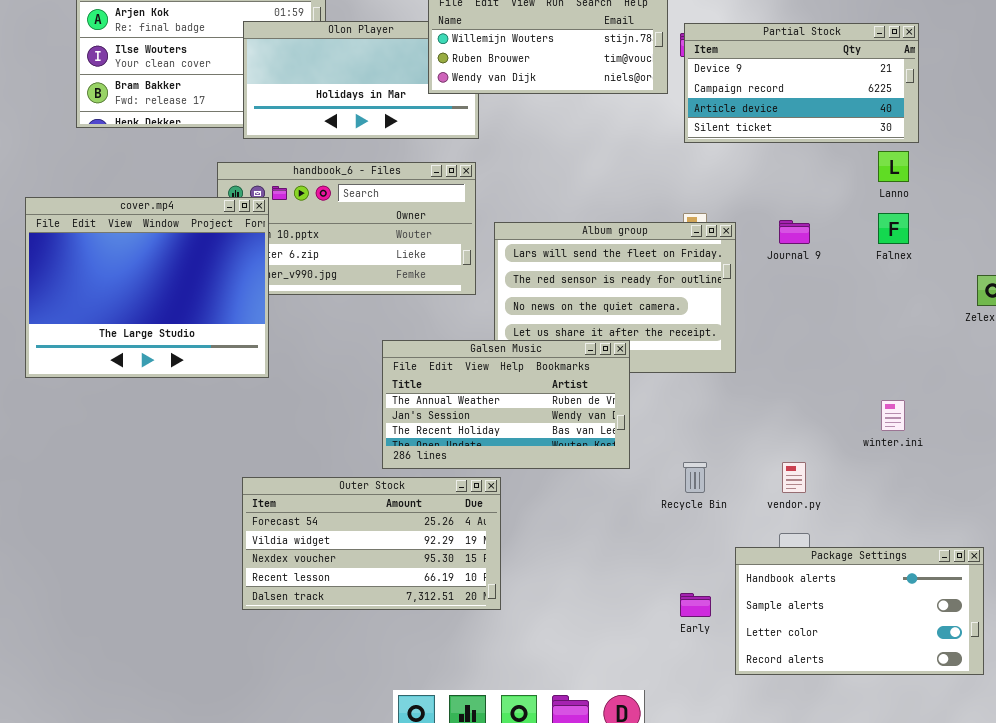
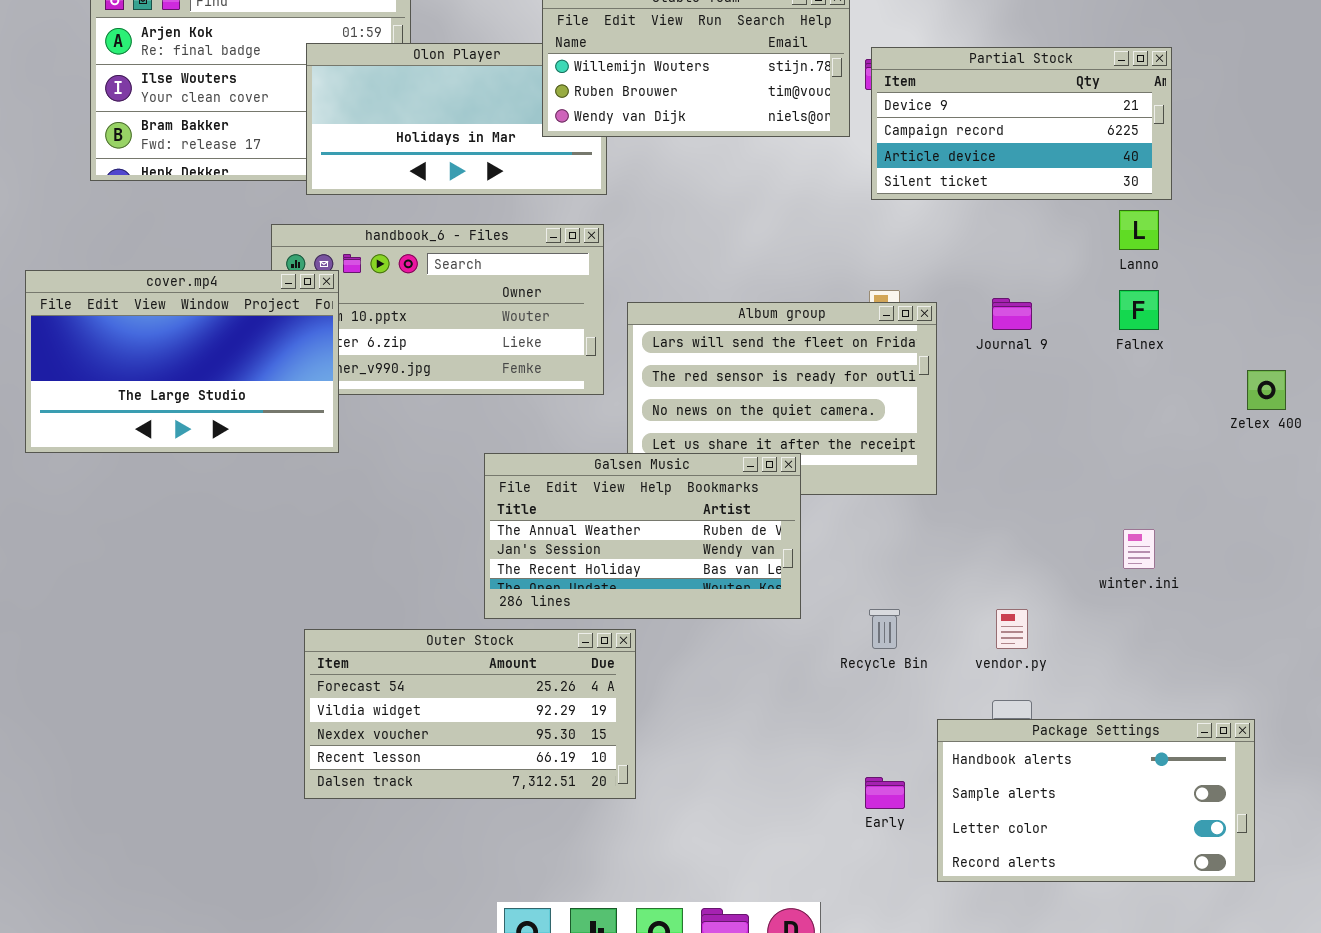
cover.mp4: [25,197,269,378] -> [25,270,339,453], resized

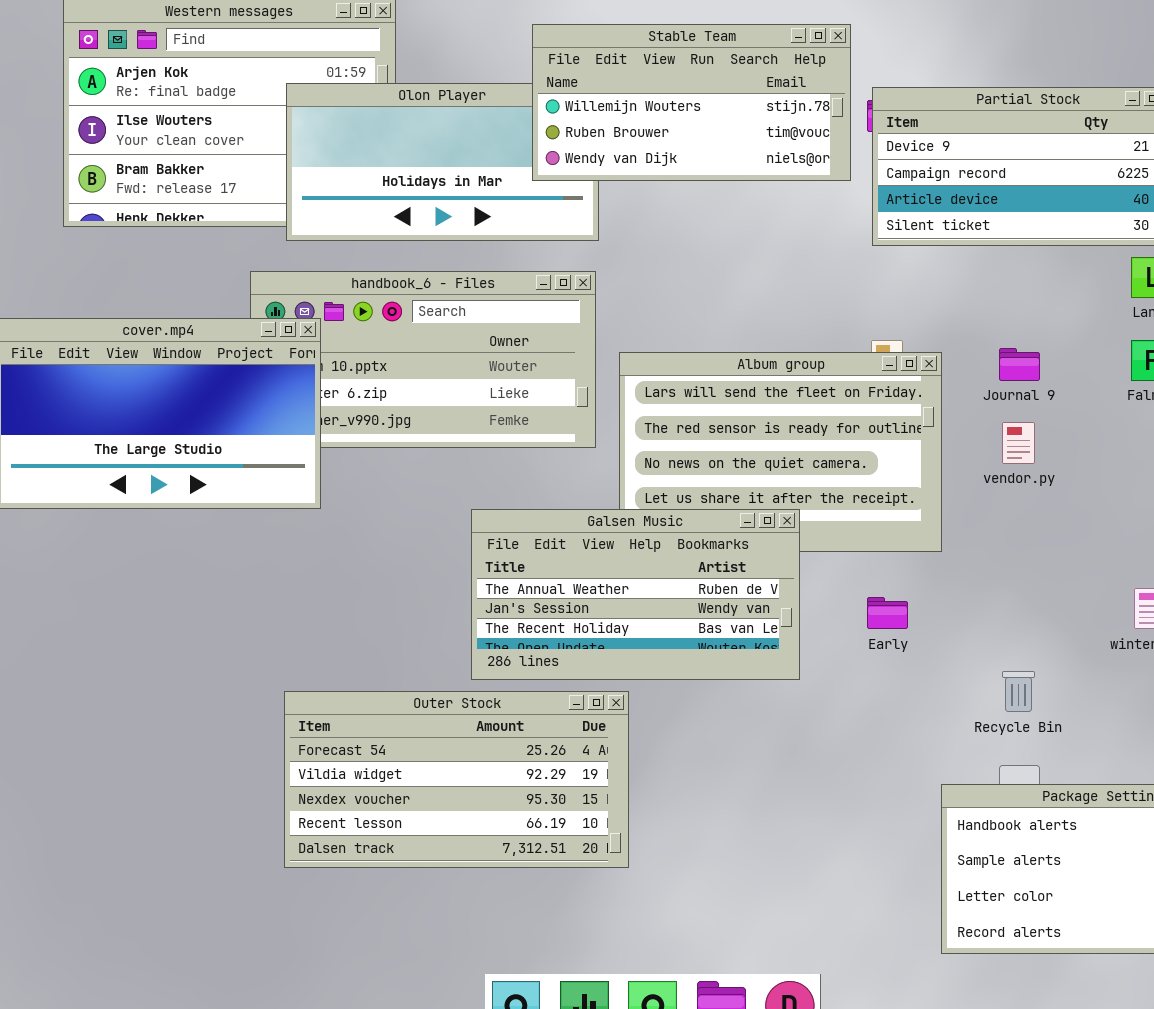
Recycle Bin: [869,609,900,649] -> [1002,671,1035,712], moved
vendor.py: [996,609,1028,649] -> [1002,422,1035,464], moved
Early: [865,777,905,809] -> [867,597,908,629], moved

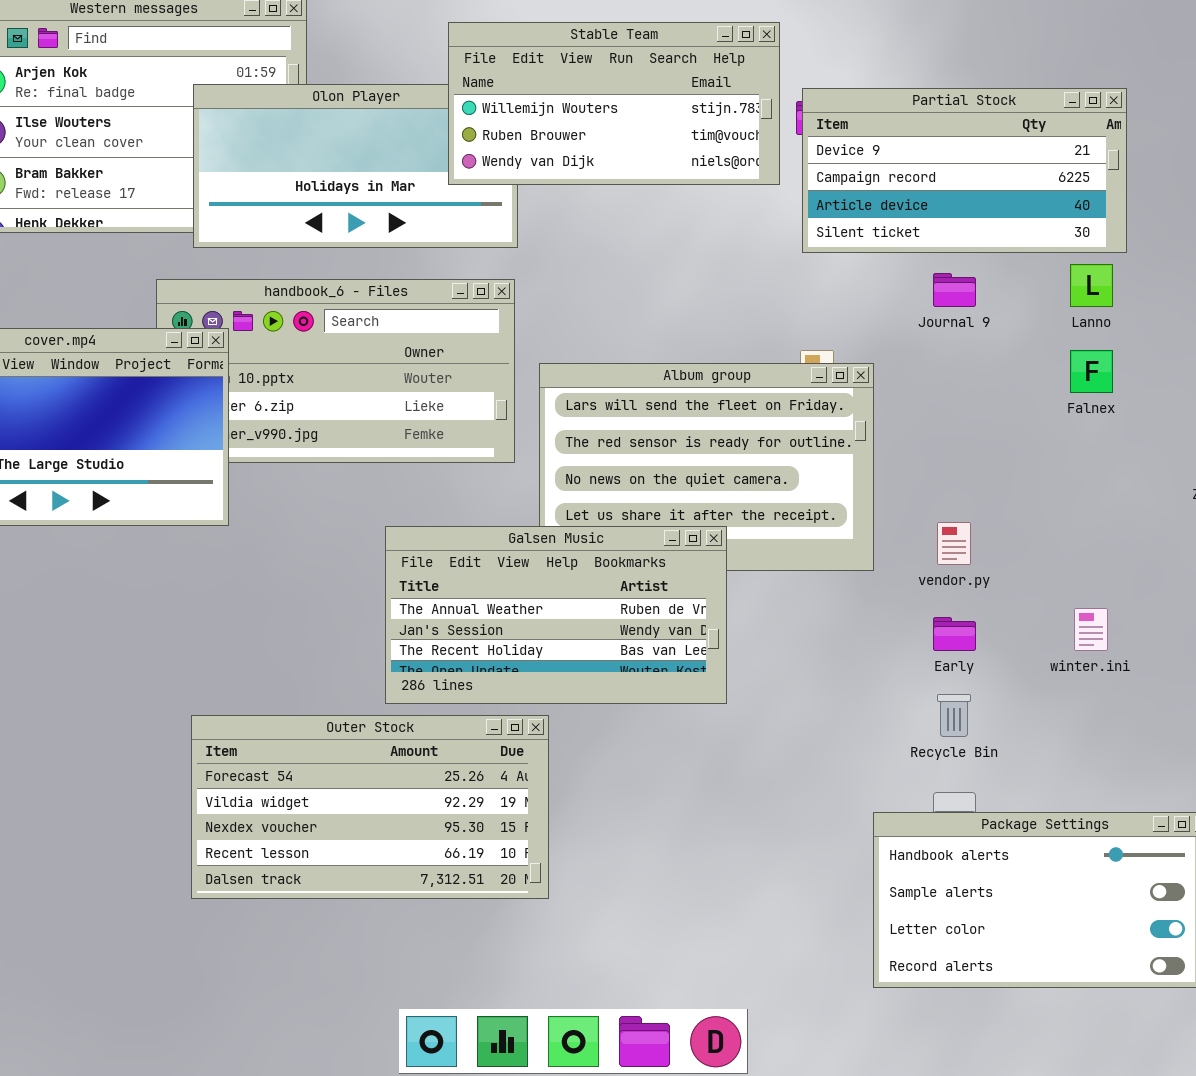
Journal 9: [999,348,1040,381] -> [933,273,976,307], moved
vendor.py: [1002,422,1035,464] -> [937,522,971,565], moved
Early: [867,597,908,629] -> [933,617,976,651], moved

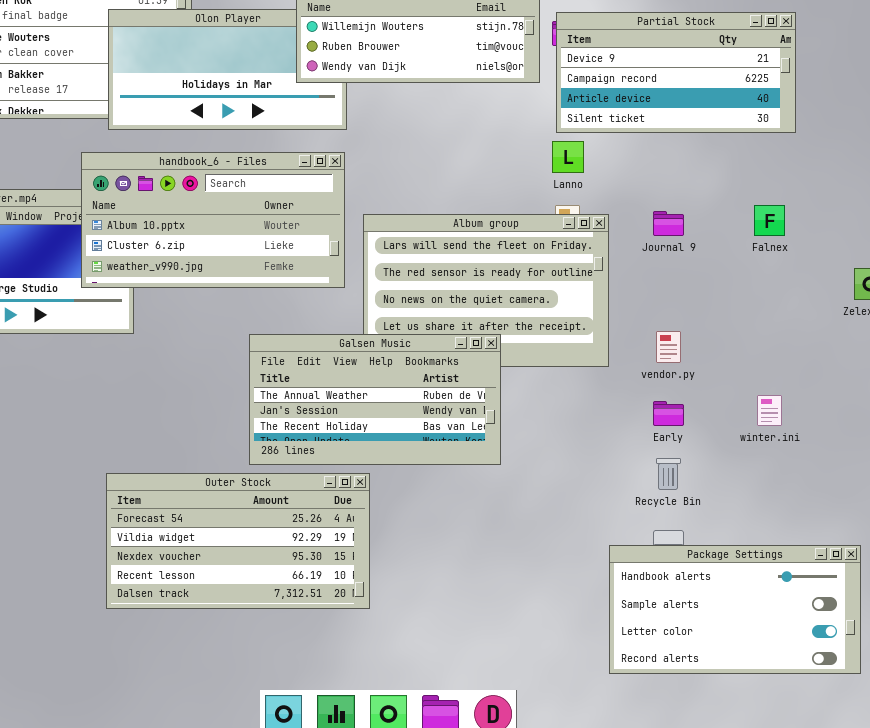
Lanno: [1070,264,1113,307] -> [552,141,584,173], moved
Journal 9: [933,273,976,307] -> [653,211,684,236], moved
handbook_6 - Files: [156,279,515,463] -> [81,152,345,288], raised

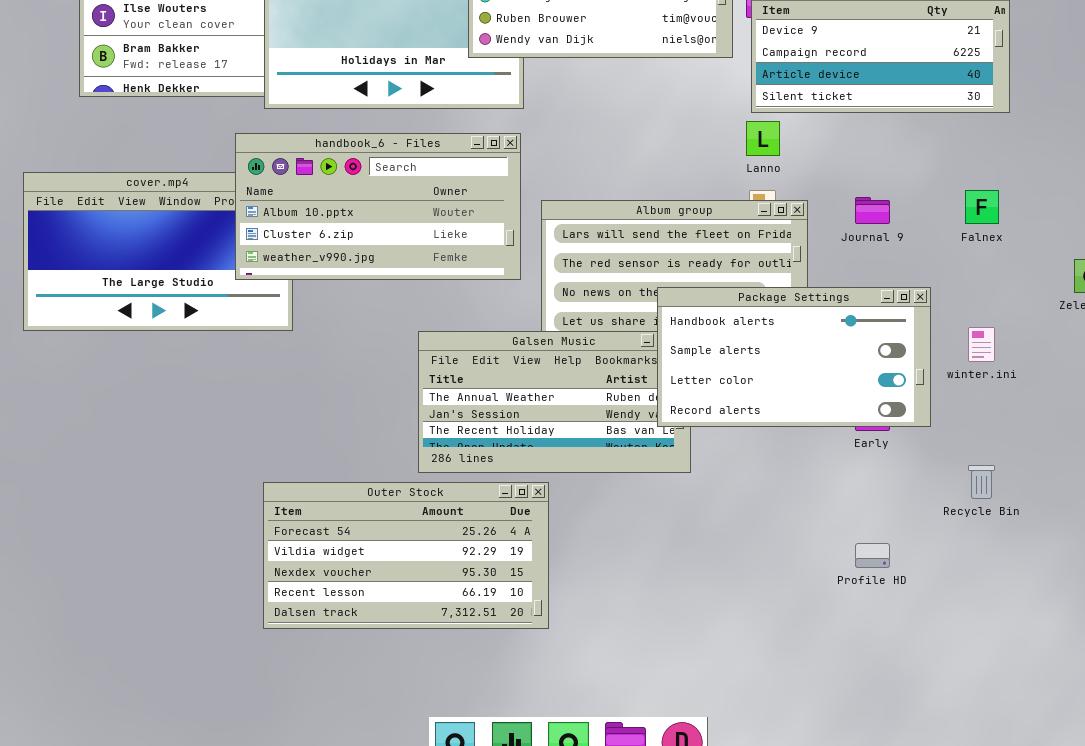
winter.ini: [757,395,782,426] -> [968,327,995,362], moved
Recycle Bin: [656,458,681,490] -> [968,465,995,499], moved
Package Settings: [609,545,861,674] -> [657,287,931,427], moved

